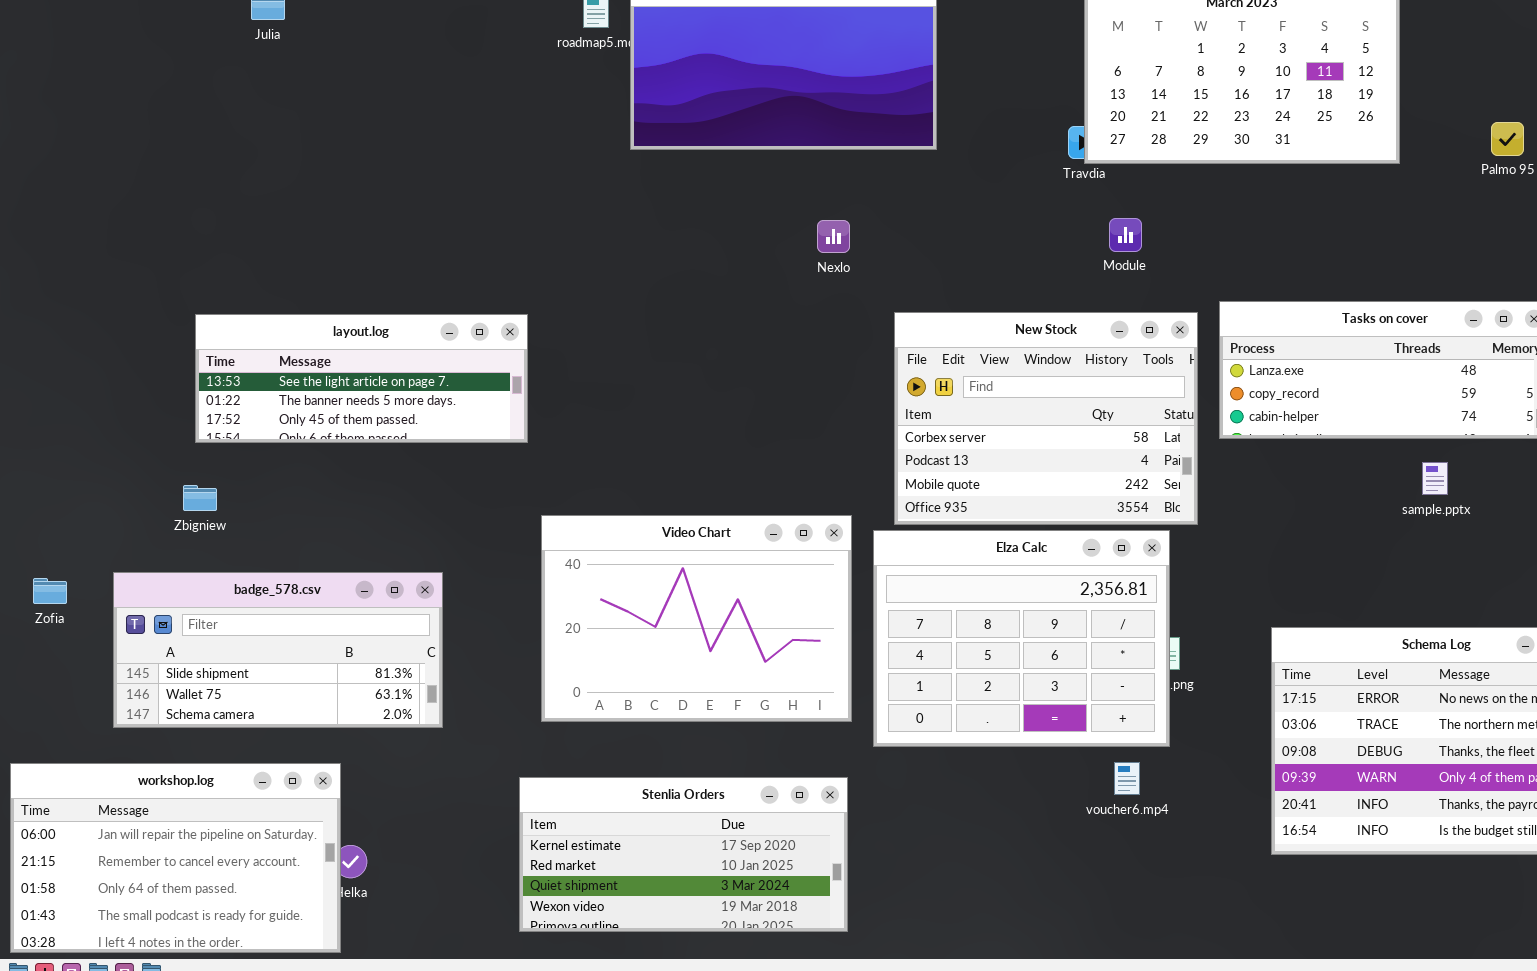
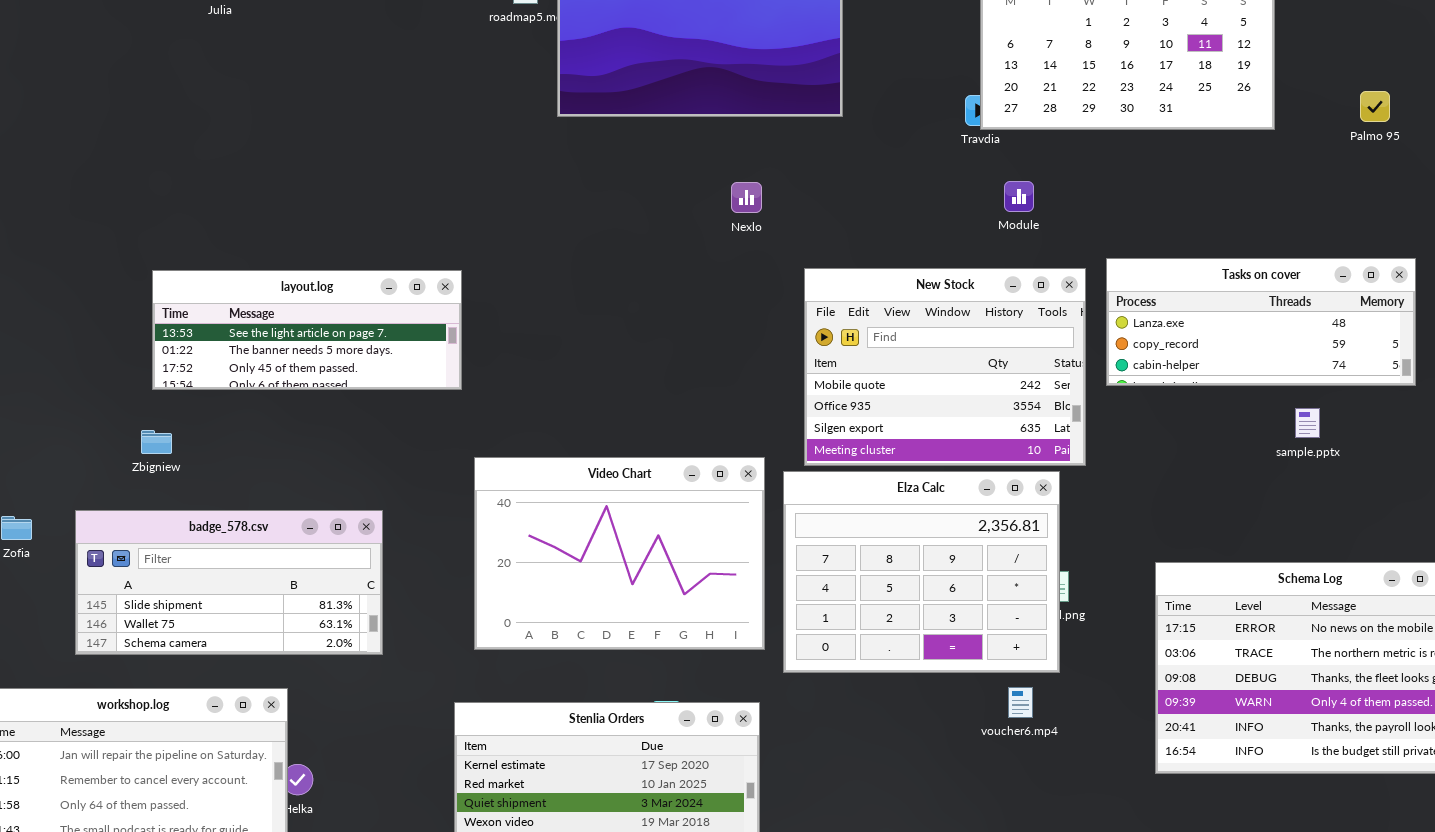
New Stock: [894,312,1198,525] -> [804,268,1086,466], scrolled down 2 rows

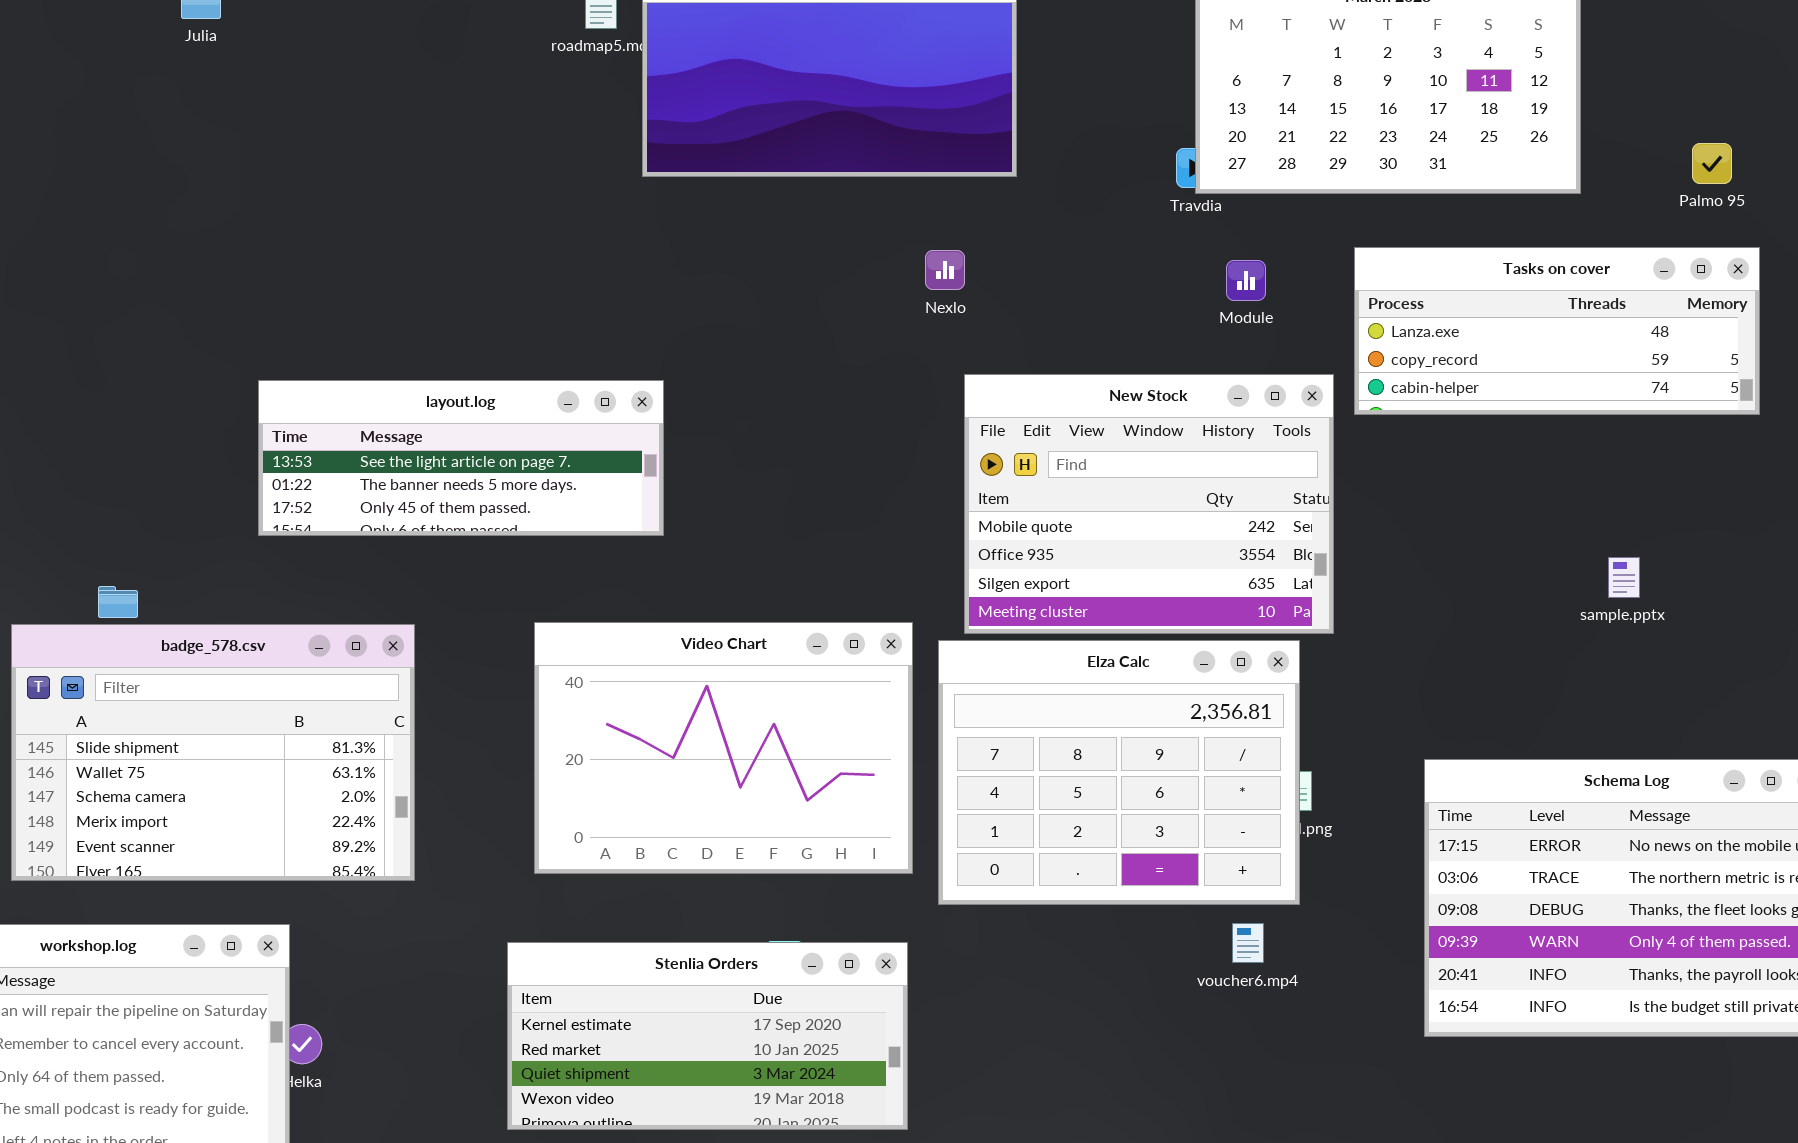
Nexlo: [731,182,762,213] -> [925,250,965,290], moved
Tasks on cover: [1106,258,1416,386] -> [1354,247,1760,415], moved
layout.log: [152,270,462,390] -> [258,380,664,536], moved
badge_578.csv: [75,510,383,655] -> [11,624,415,881], resized

